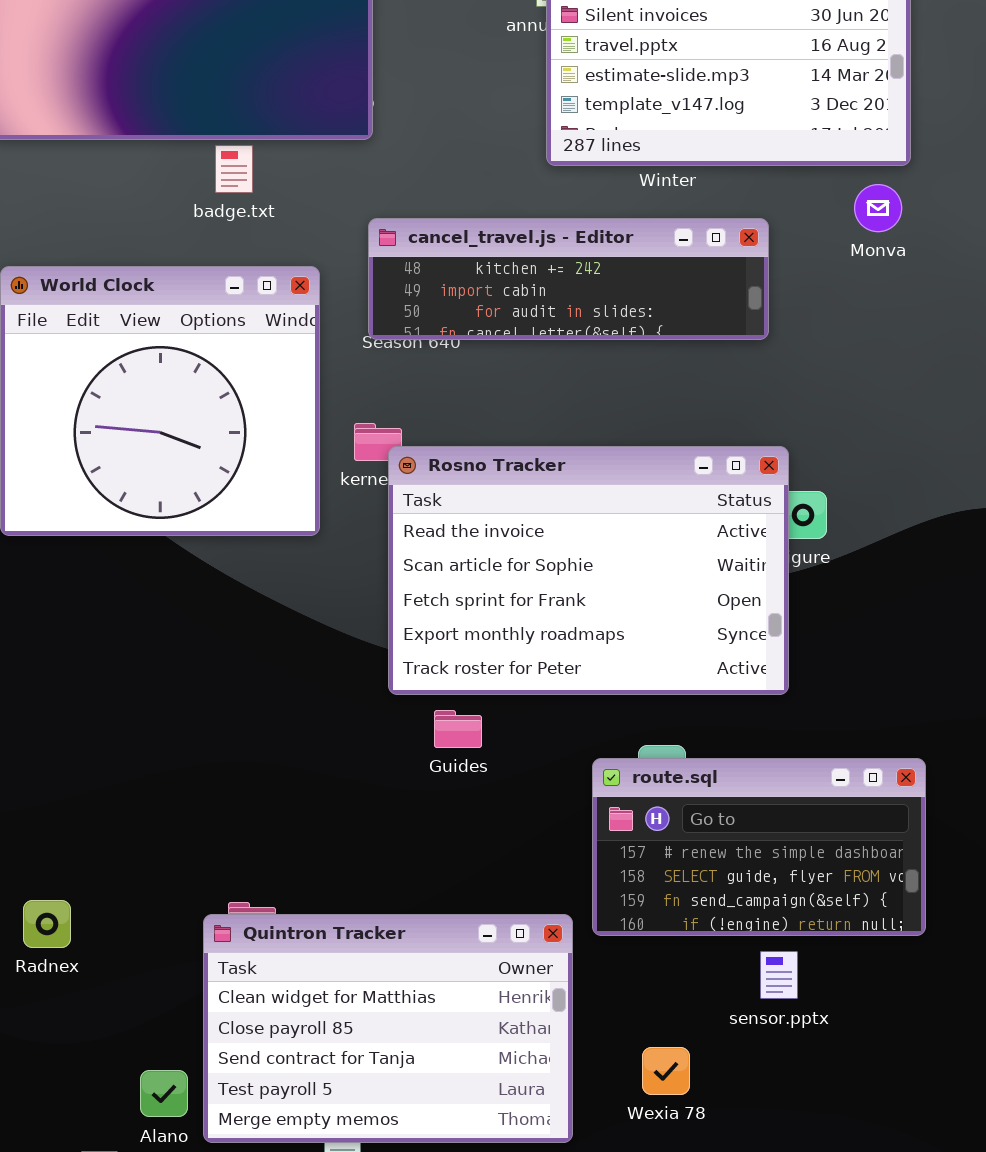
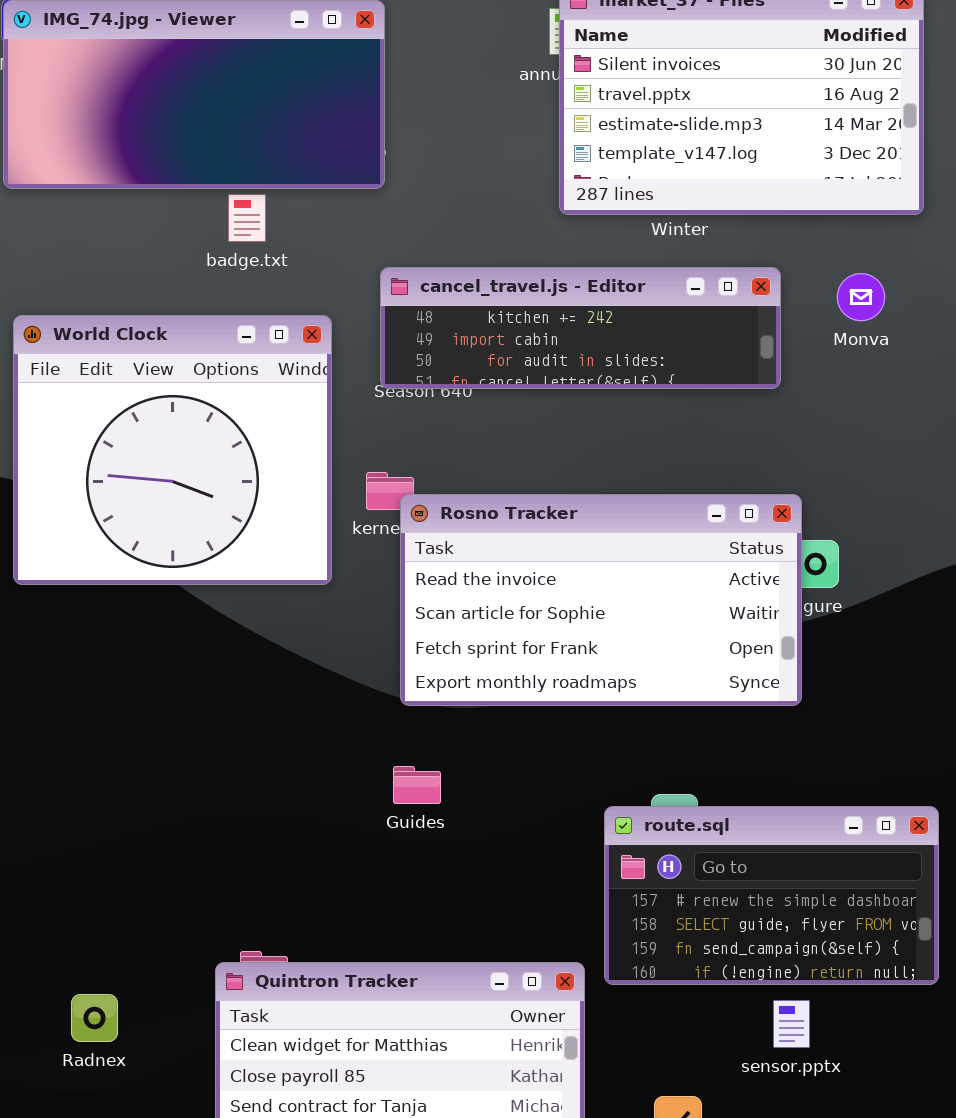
Monva: [854,184,902,232] -> [837,273,885,321], moved
Rosno Tracker: [388,446,789,695] -> [400,494,802,706], resized
Guides: [434,710,482,748] -> [393,766,441,804], moved
Radnex: [23,900,71,948] -> [71,994,118,1042], moved

